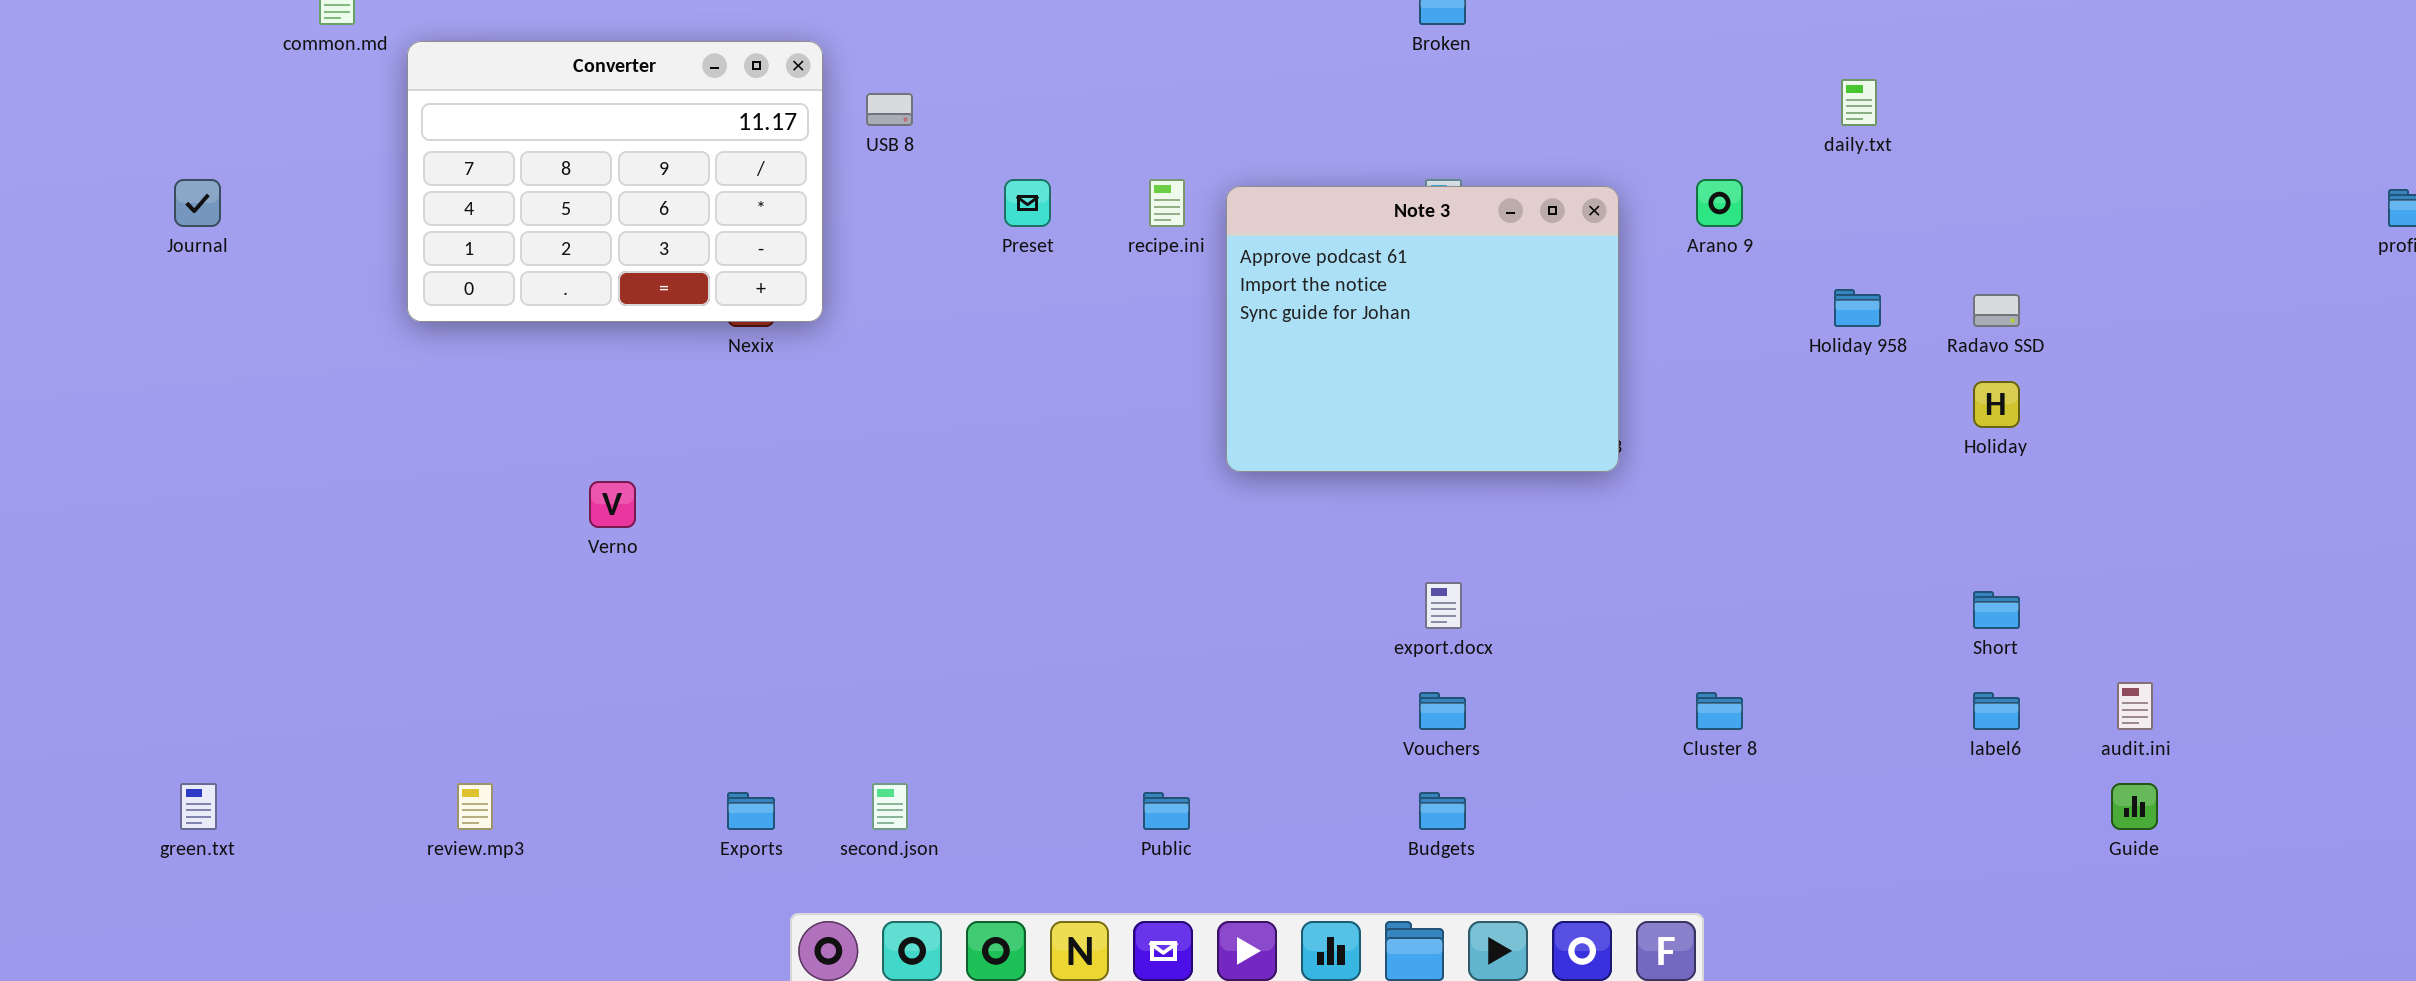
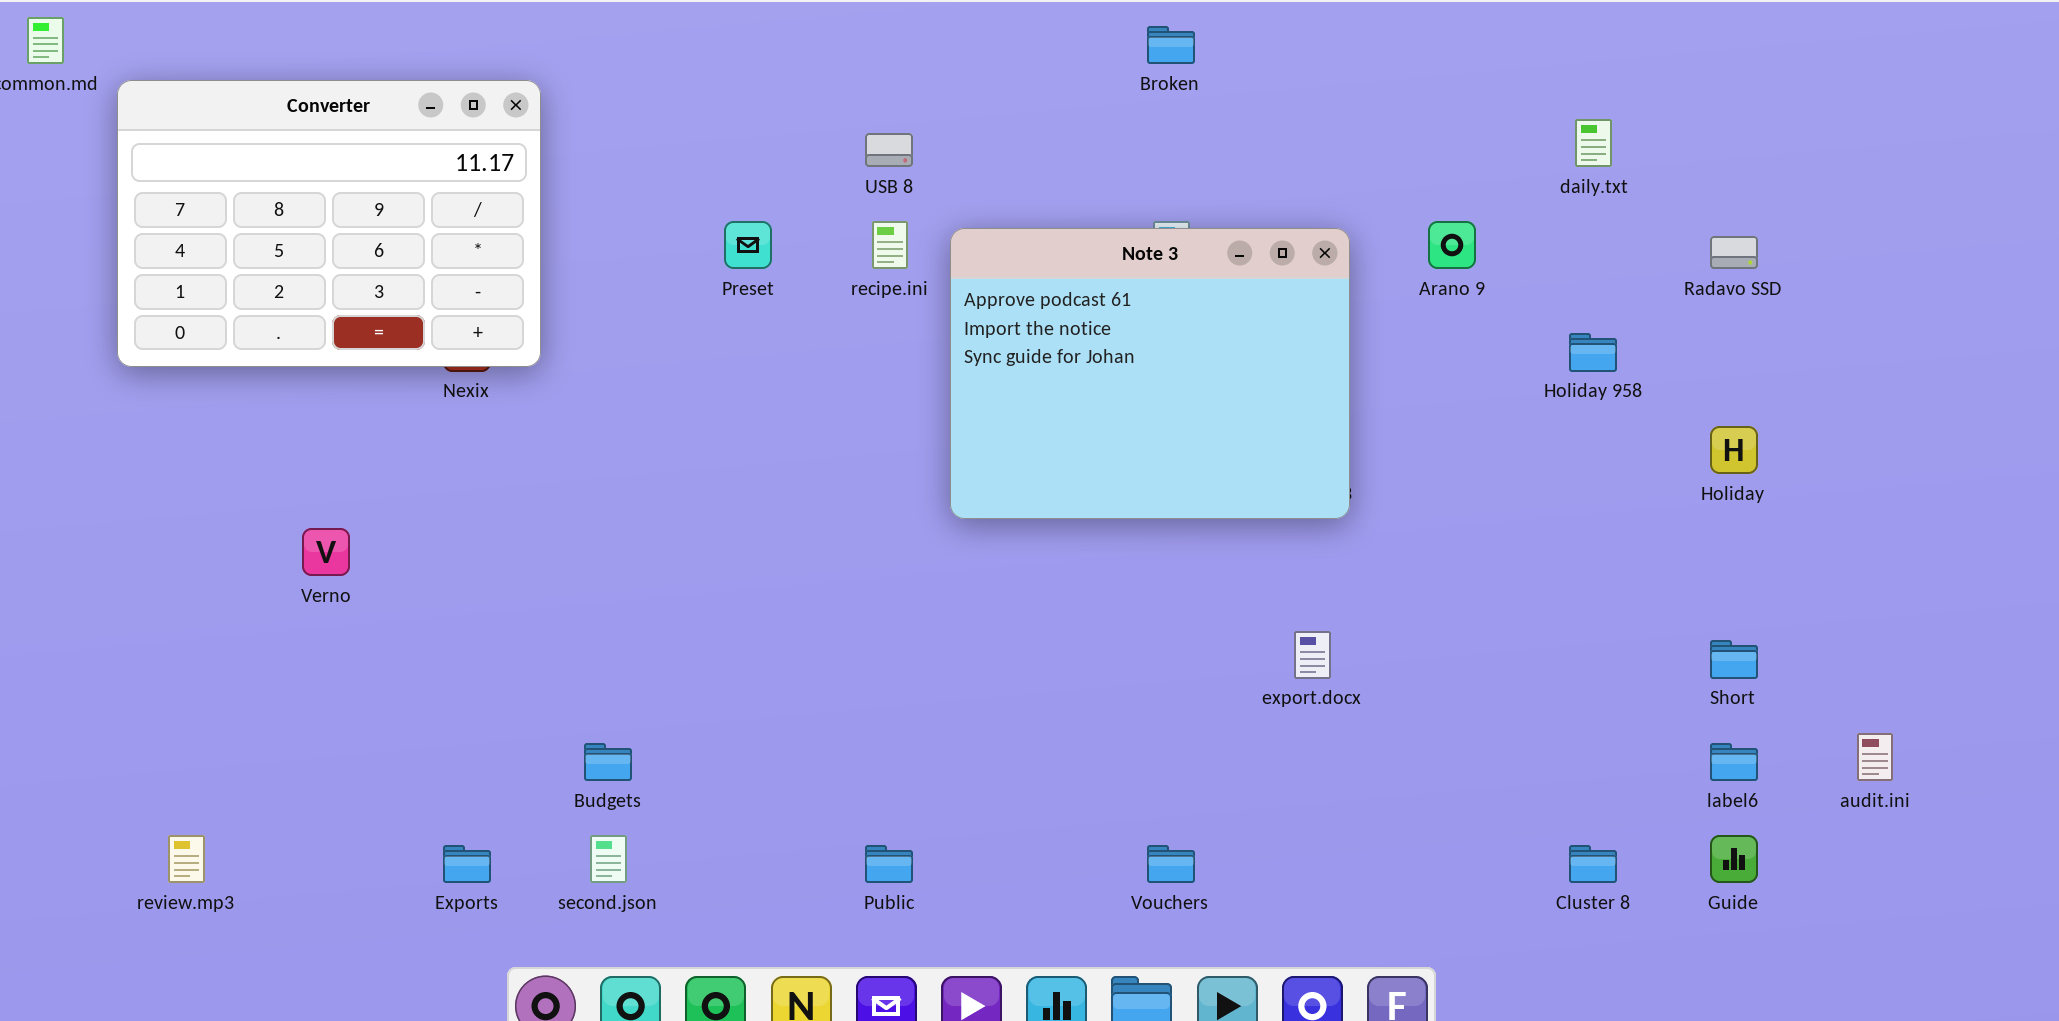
USB 8: [866,93,913,126] -> [865,133,913,167], moved
Radavo SSD: [1973,294,2020,327] -> [1710,236,1758,269], moved
export.docx: [1425,582,1462,629] -> [1294,631,1331,679], moved
Vouchers: [1419,692,1466,730] -> [1147,845,1195,883], moved
Cluster 8: [1696,692,1743,730] -> [1569,845,1617,883], moved
Guide: [2111,783,2158,830] -> [1710,835,1758,883], moved
Budgets: [1419,792,1466,830] -> [584,743,632,781], moved

